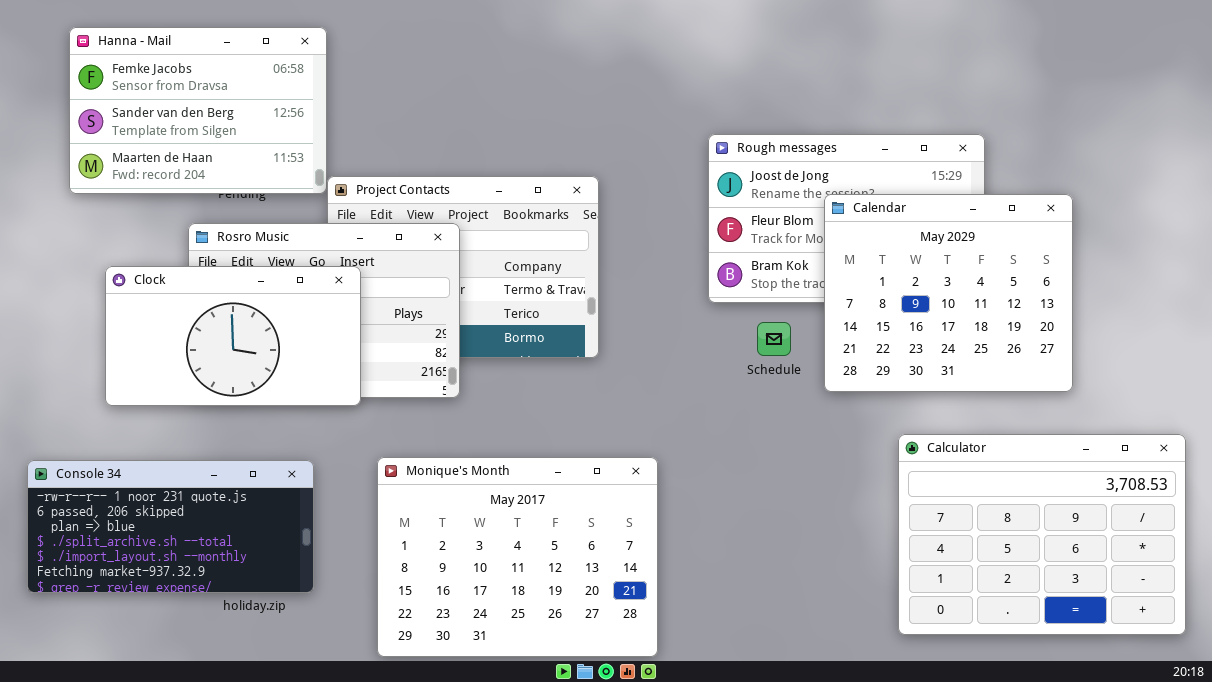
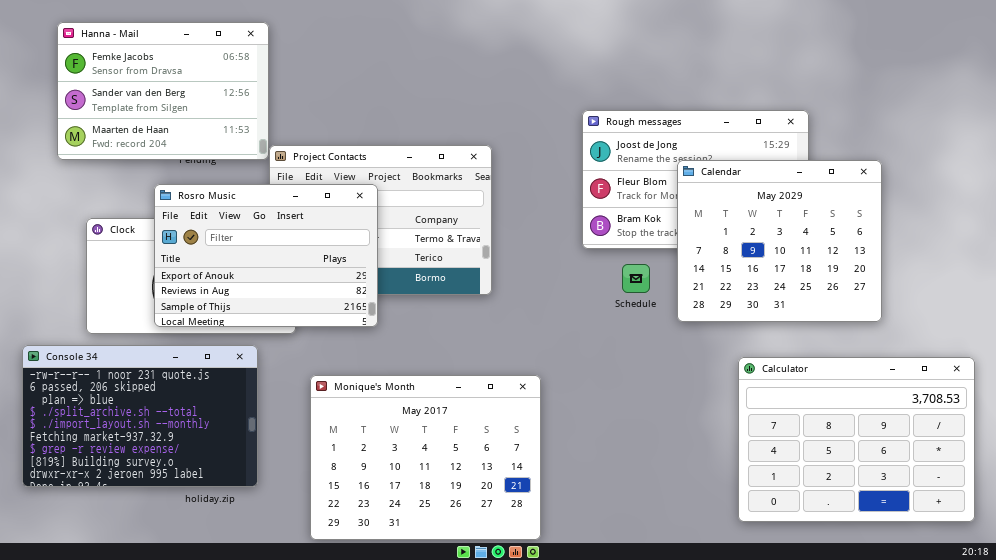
Rosro Music: [188,223,460,398] -> [154,184,378,327], raised
Console 34: [27,460,314,593] -> [22,345,258,487], resized

